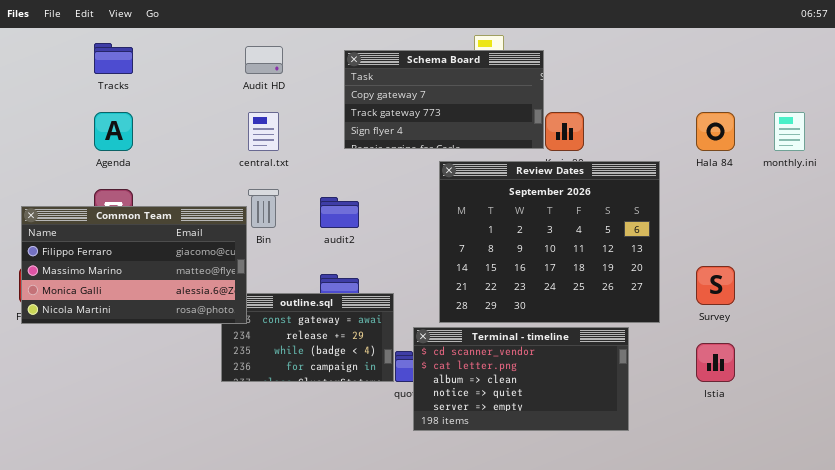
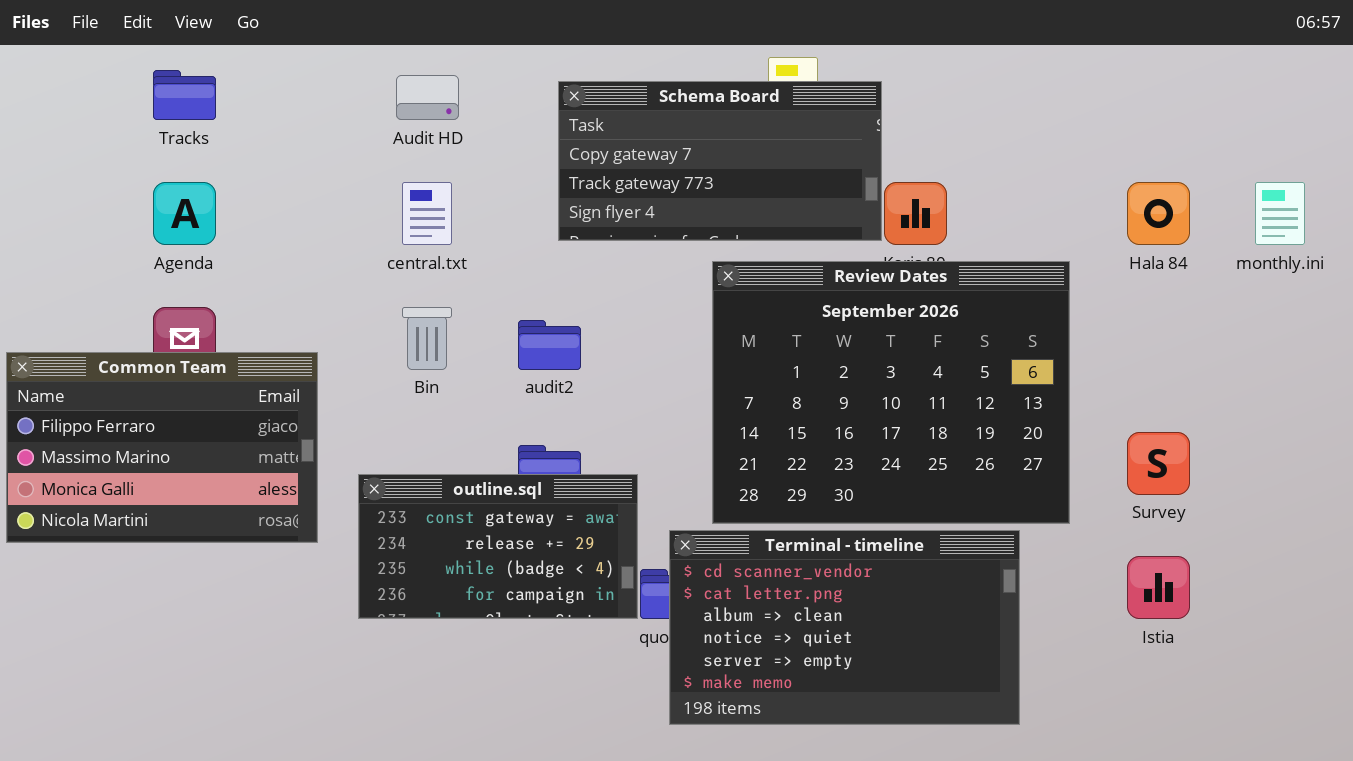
Common Team: [21,206,247,324] -> [6,352,318,543], moved, resized
Terminal - timeline: [413,327,629,431] -> [669,530,1020,725], resized

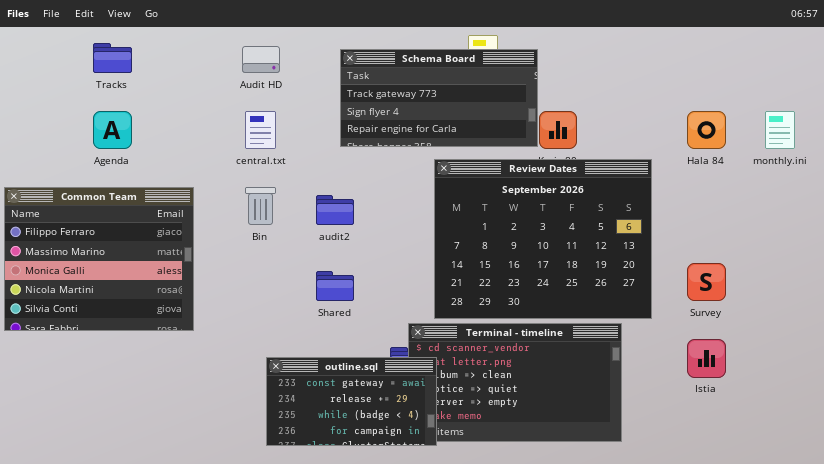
Schema Board: [558,81,882,241] -> [340,49,538,147], scrolled down 1 row
Common Team: [6,352,318,543] -> [4,187,194,331], resized
outline.sql: [358,474,638,619] -> [266,357,437,446], moved

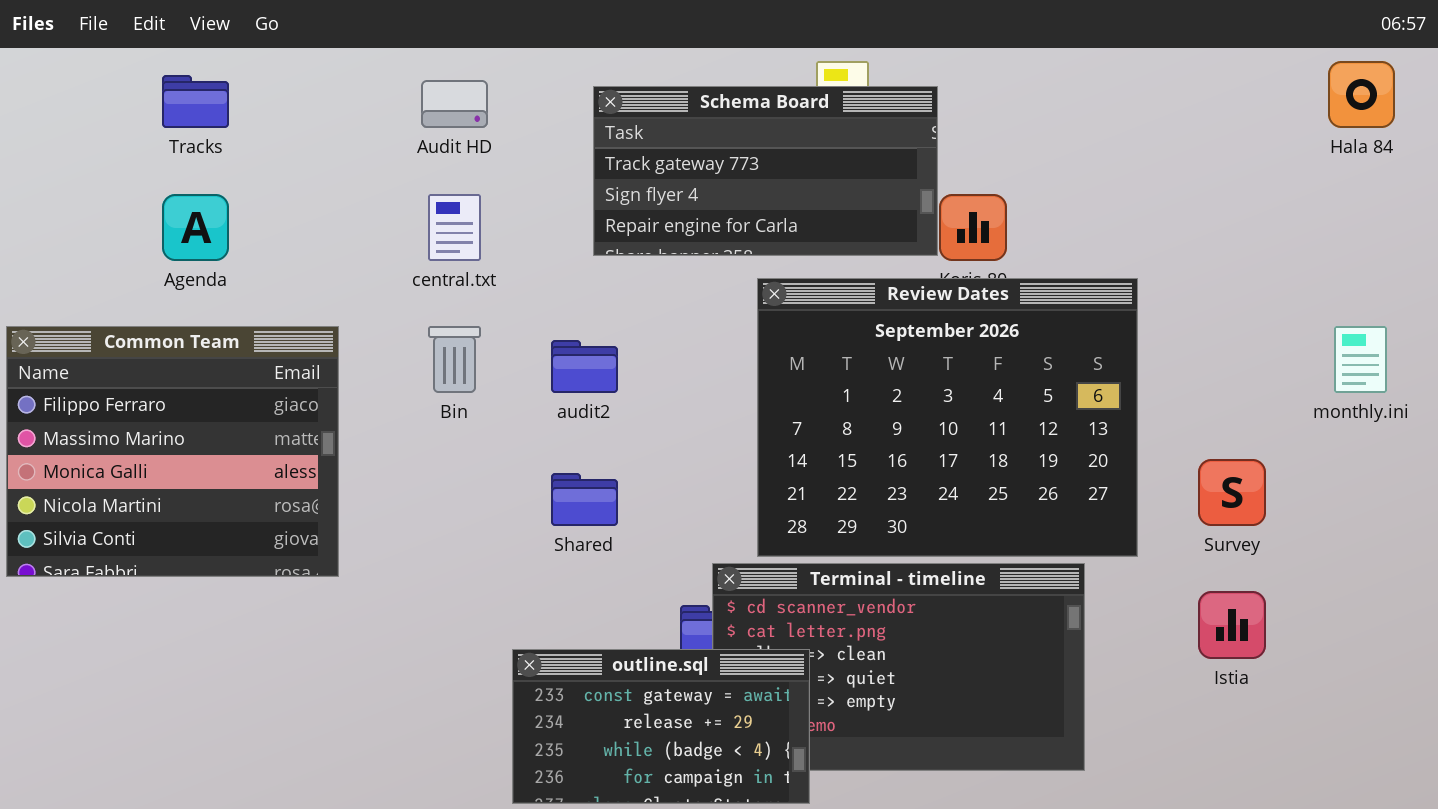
Hala 84: [687,111,726,149] -> [1328,61,1395,128], moved
monthly.ini: [765,111,795,149] -> [1334,326,1387,393], moved
outline.sql: [266,357,437,446] -> [512,649,810,804], moved

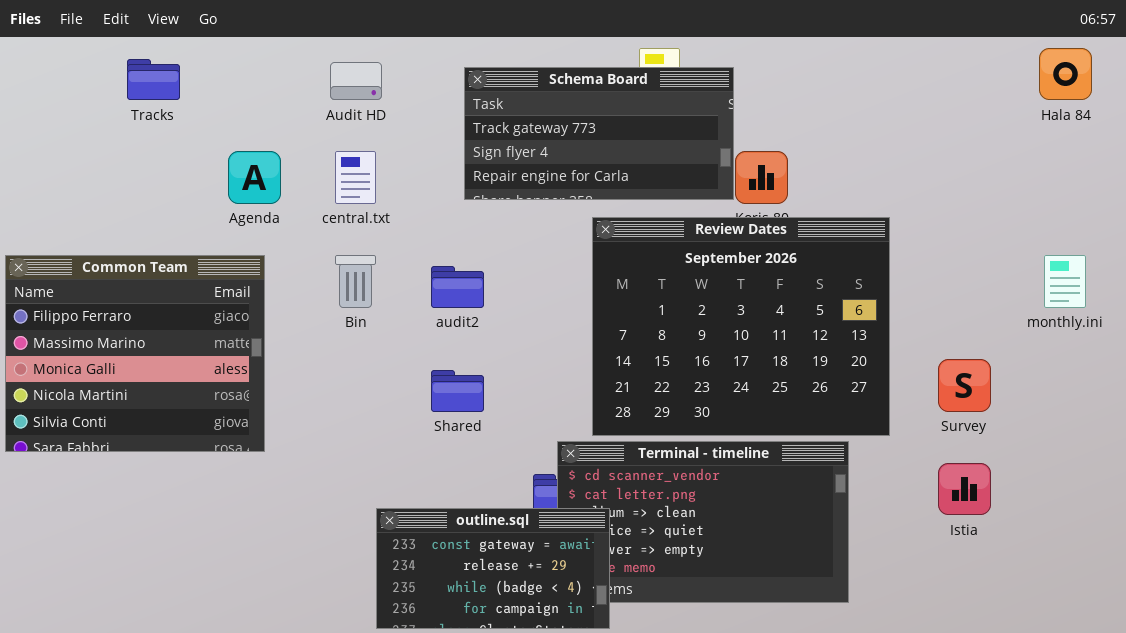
Agenda: [162,194,229,261] -> [228,151,281,204], moved
outline.sql: [512,649,810,804] -> [376,508,610,629], moved

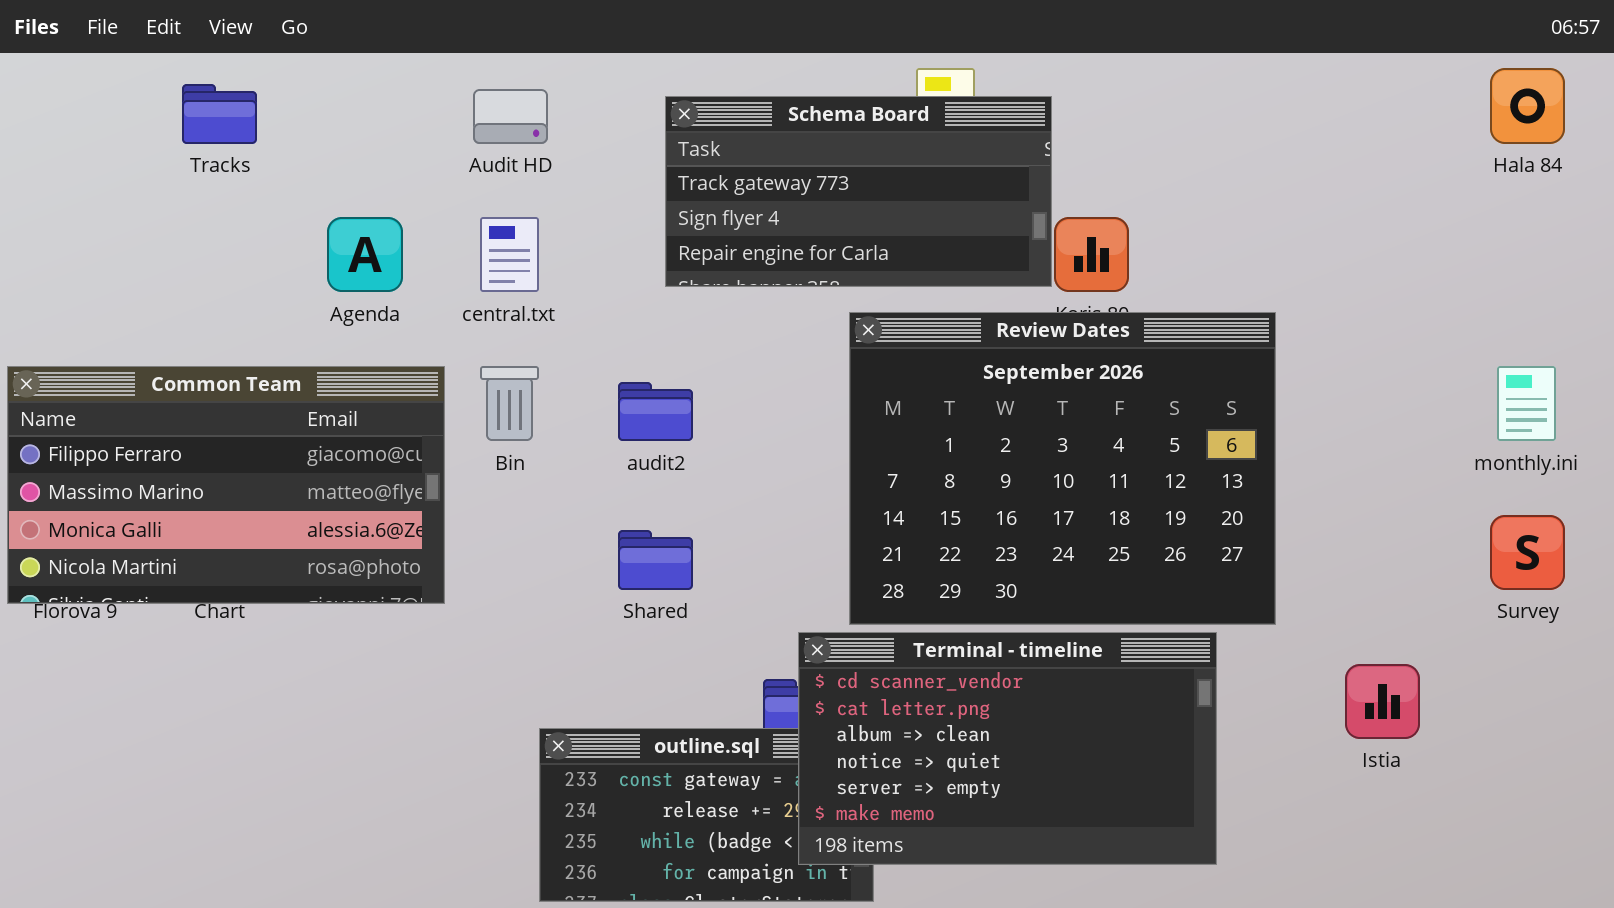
Common Team: [5,255,265,452] -> [7,366,445,604], resized
Survey: [938,359,991,412] -> [1490,515,1565,590], moved
Terminal - timeline: [557,441,849,603] -> [798,632,1217,865], raised

